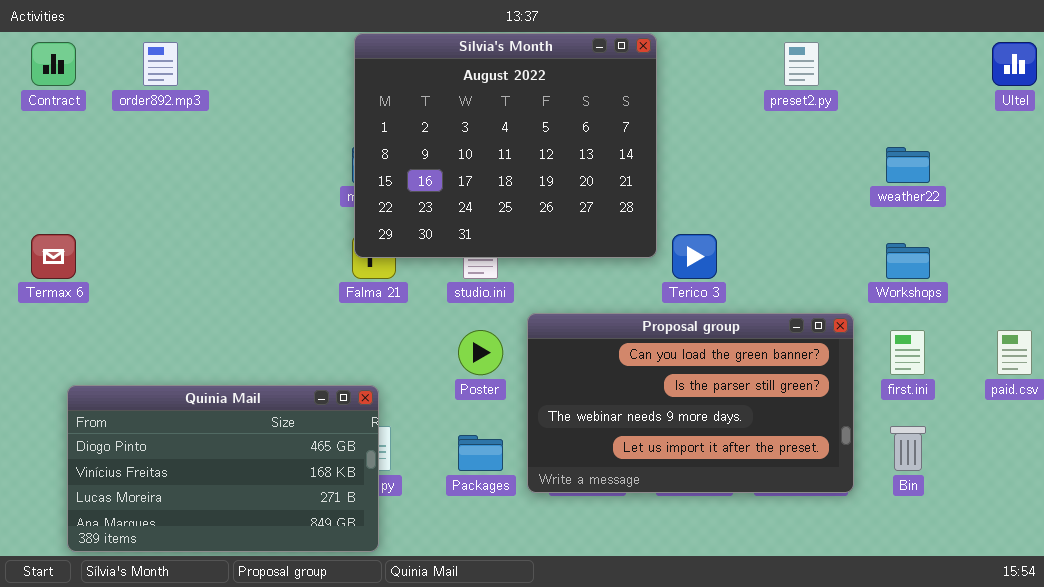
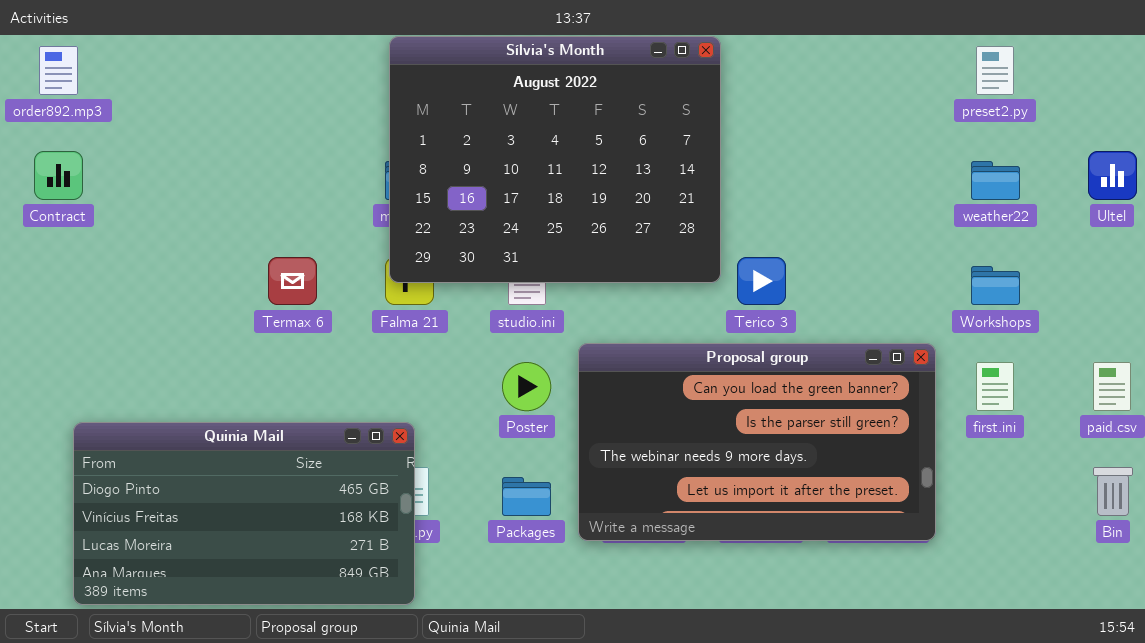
Contract: [31,42,76,86] -> [34,151,83,200], moved
order892.mp3: [143,42,178,86] -> [39,46,78,95], moved
preset2.py: [784,42,819,86] -> [976,46,1014,95], moved
Ultel: [992,42,1037,86] -> [1088,151,1137,200], moved
Termax 6: [31,234,76,279] -> [268,257,317,305], moved
Bin: [890,426,926,471] -> [1093,467,1133,516], moved

